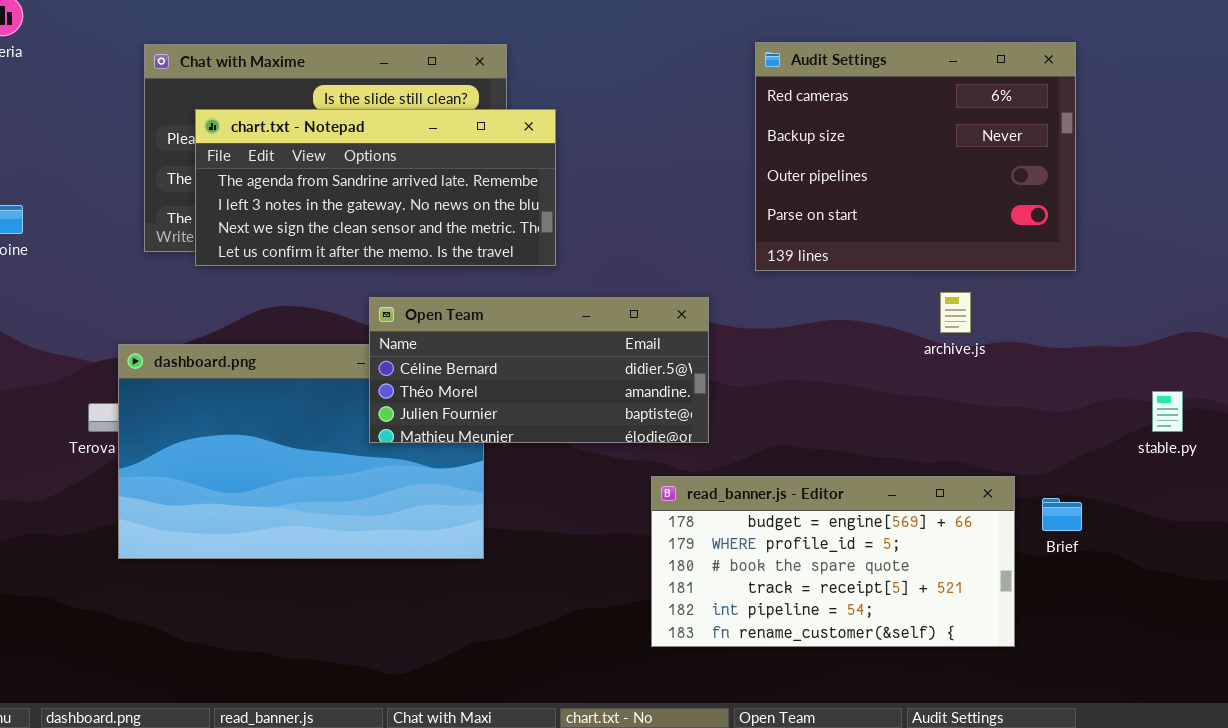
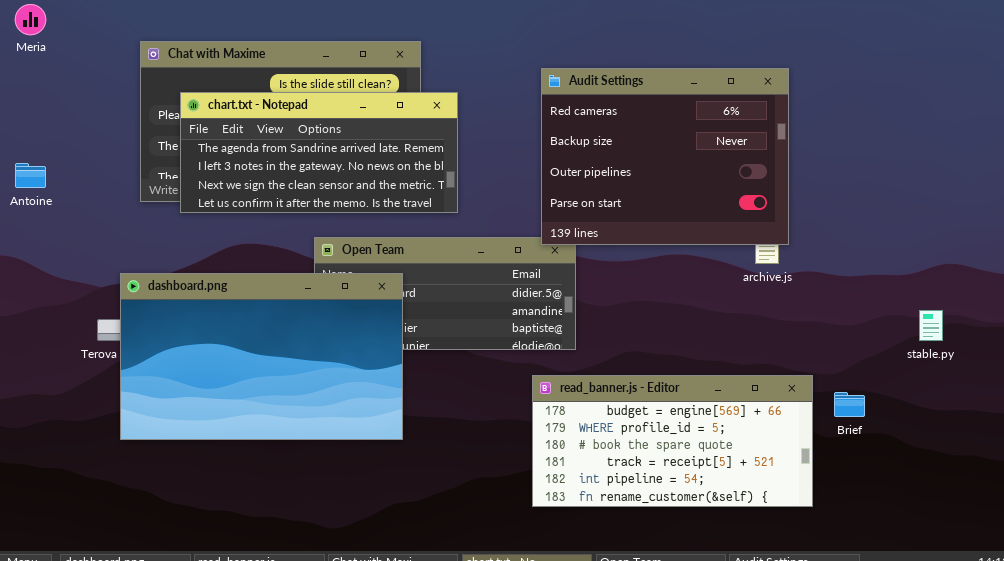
Audit Settings: [755,42,1076,271] -> [541,68,789,245], moved
dashboard.png: [118,344,484,559] -> [120,273,403,440], raised

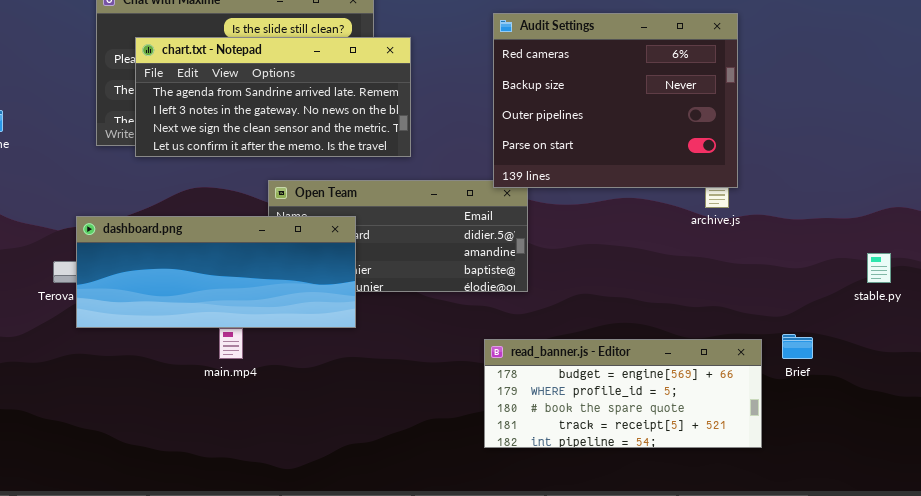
dashboard.png: [120,273,403,440] -> [76,216,356,328], resized
read_banner.js - Editor: [532,375,813,507] -> [484,339,762,448], resized

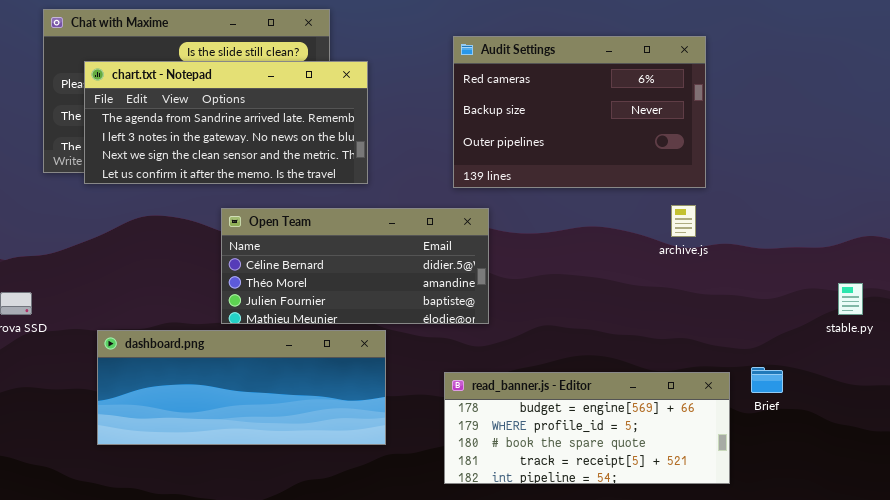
Audit Settings: [493,13,738,188] -> [453,36,706,188], resized
dashboard.png: [76,216,356,328] -> [97,330,386,445], moved

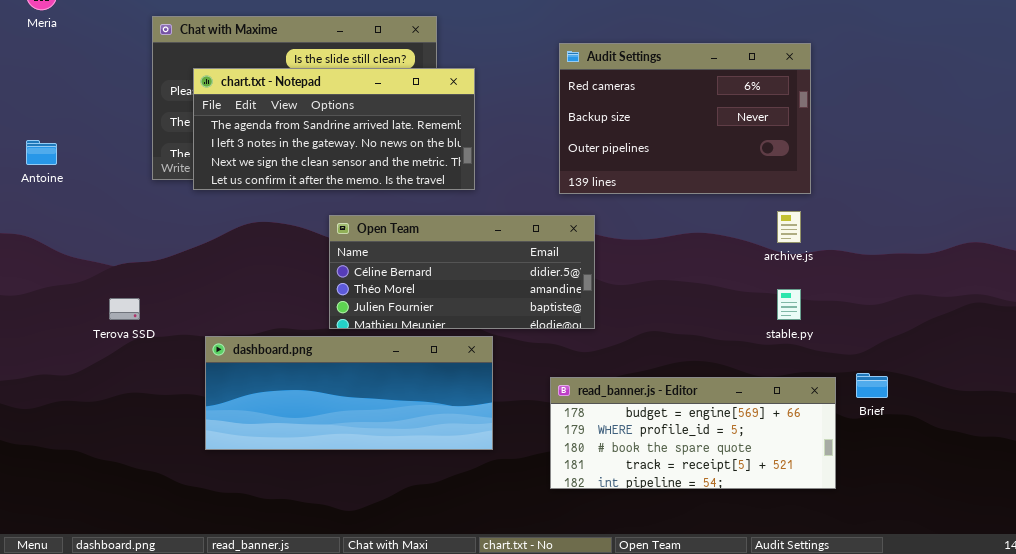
stable.py: [838,283,863,315] -> [777,289,801,320], moved

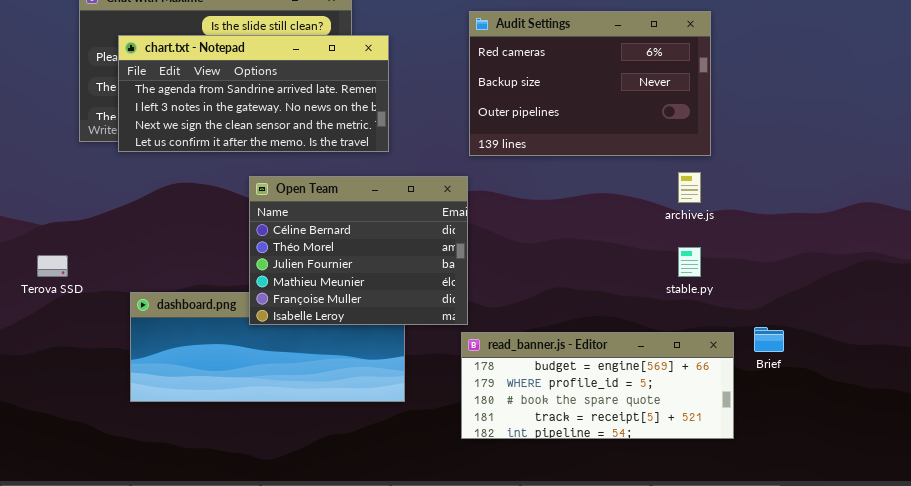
Open Team: [329,215,595,329] -> [249,176,468,325], resized

